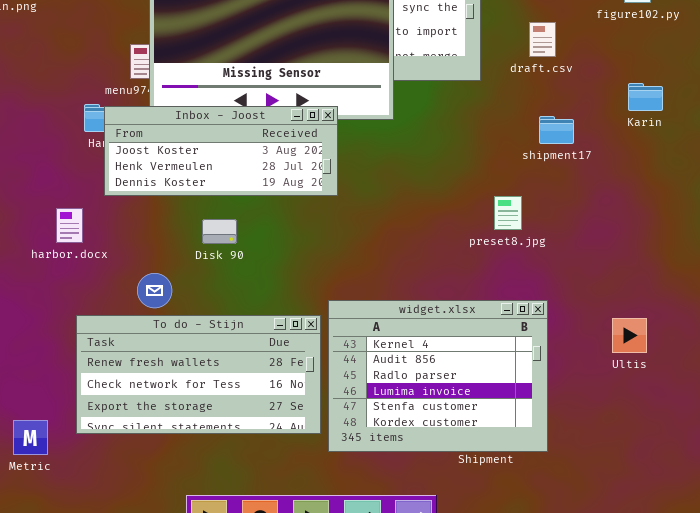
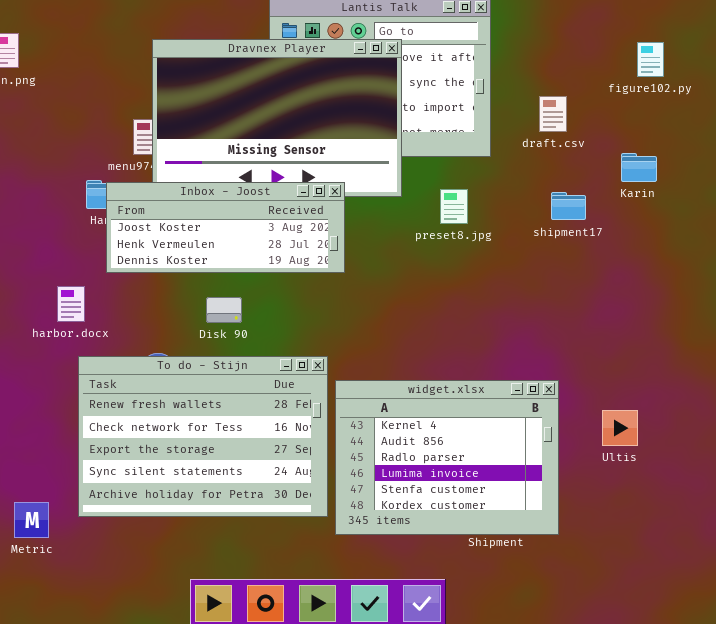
Karin: [628,83,663,111] -> [621,153,657,182], moved
preset8.jpg: [494,196,522,230] -> [440,189,468,224], moved
To do - Stijn: [76,315,321,434] -> [78,356,328,517], resized
Ultis: [612,318,647,353] -> [602,410,638,446], moved

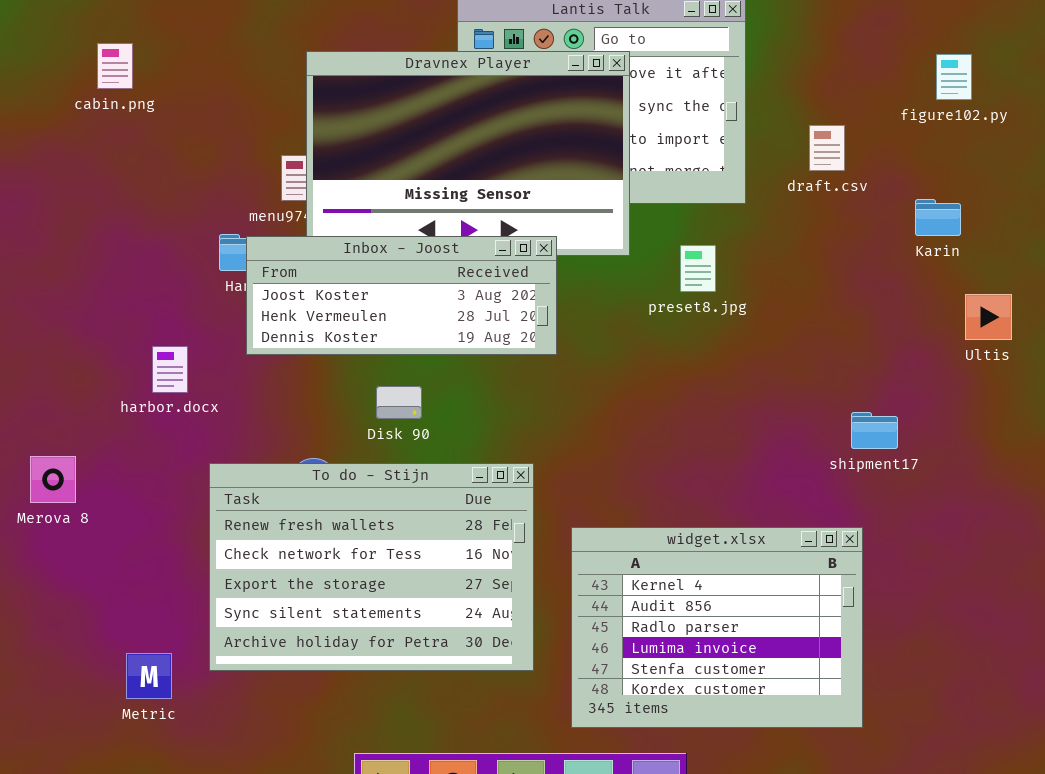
shipment17: [551,192,586,220] -> [851,412,898,449], moved
harbor.docx: [57,286,85,322] -> [152,346,188,393], moved
widget.xlsx: [335,380,559,535] -> [571,527,863,728], moved
Ultis: [602,410,638,446] -> [965,294,1012,340], moved

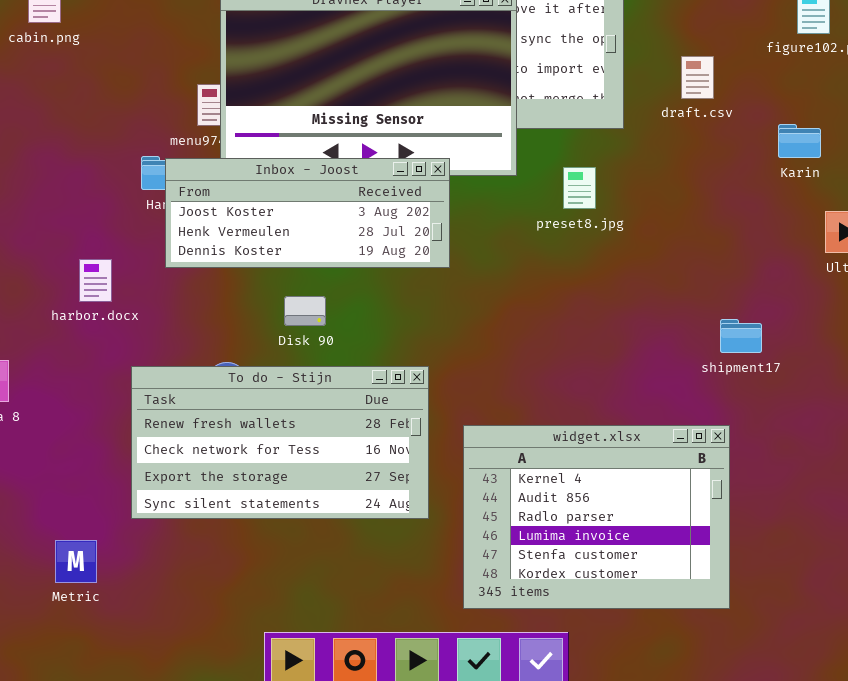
To do - Stijn: [209,463,534,671] -> [131,366,429,519], resized

